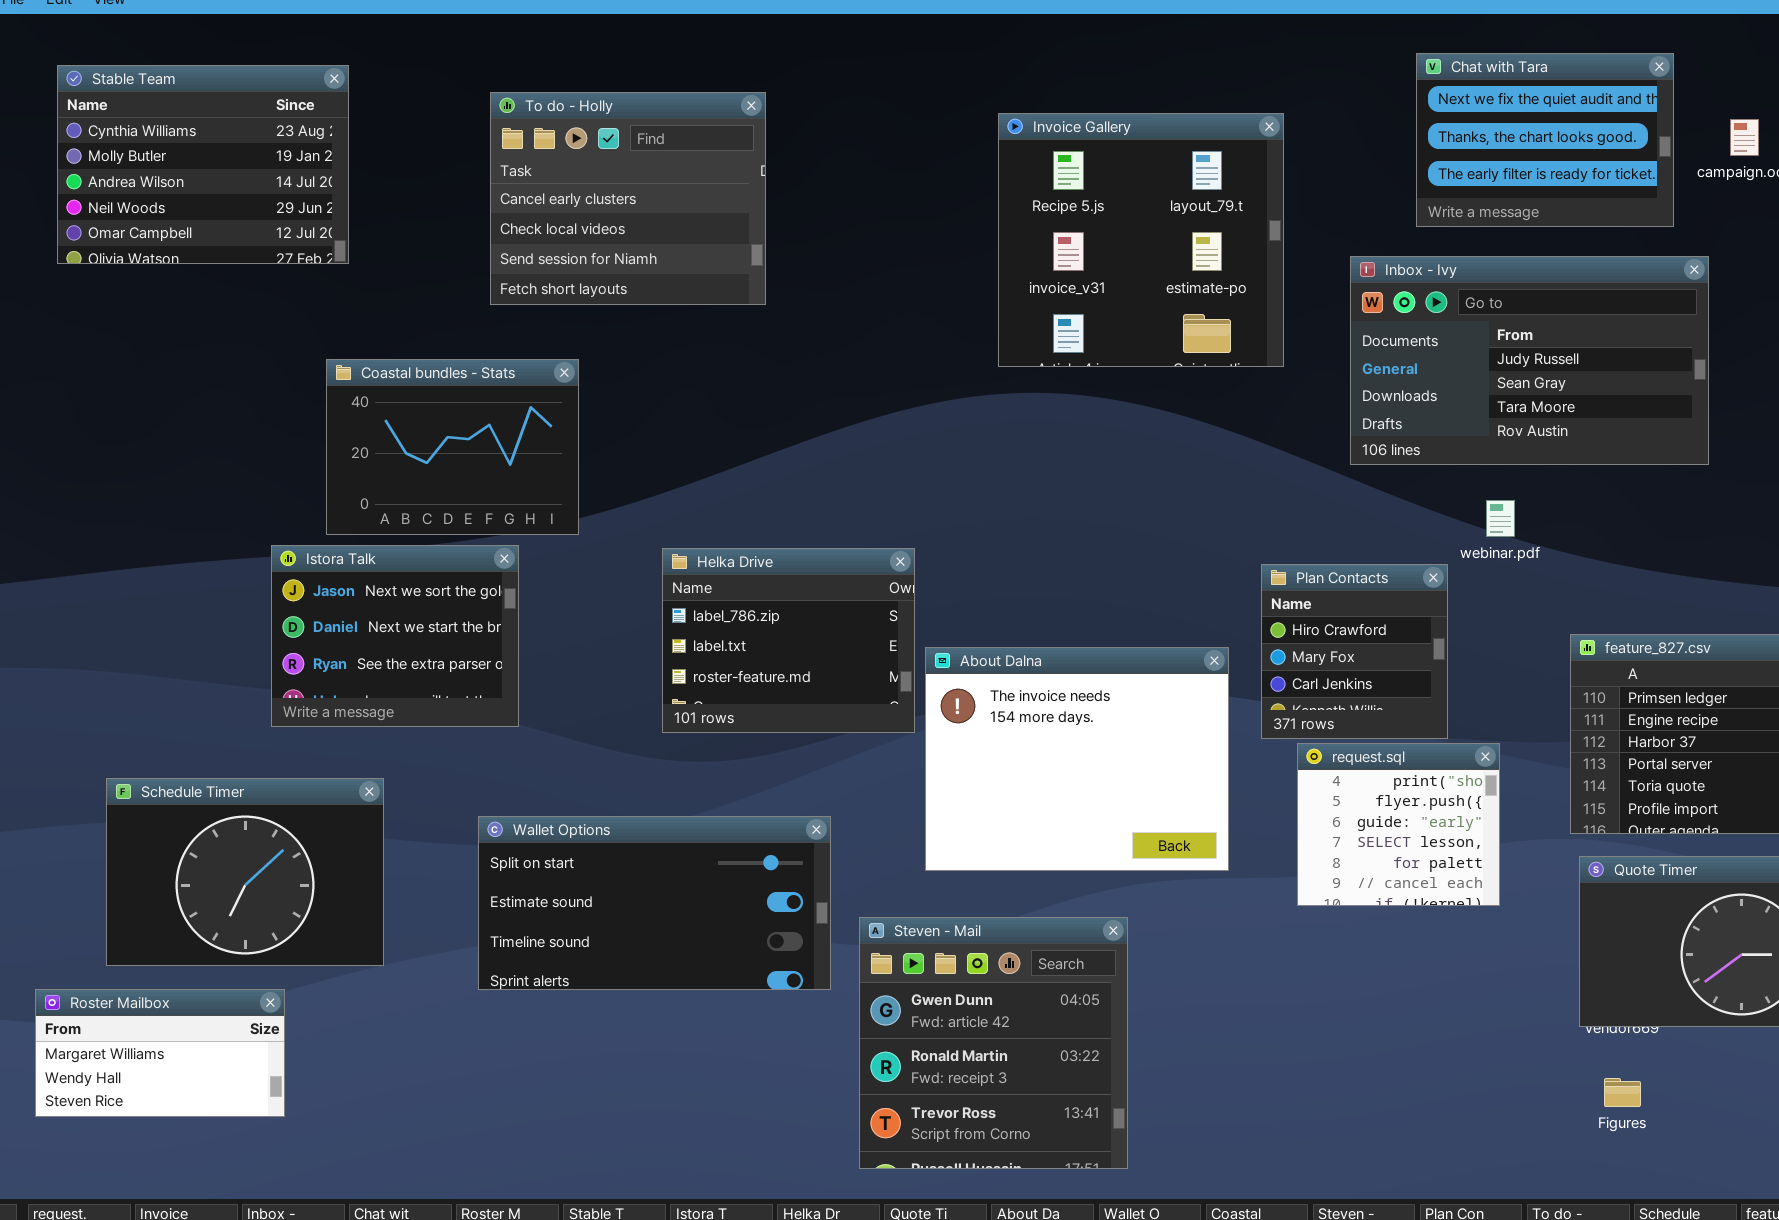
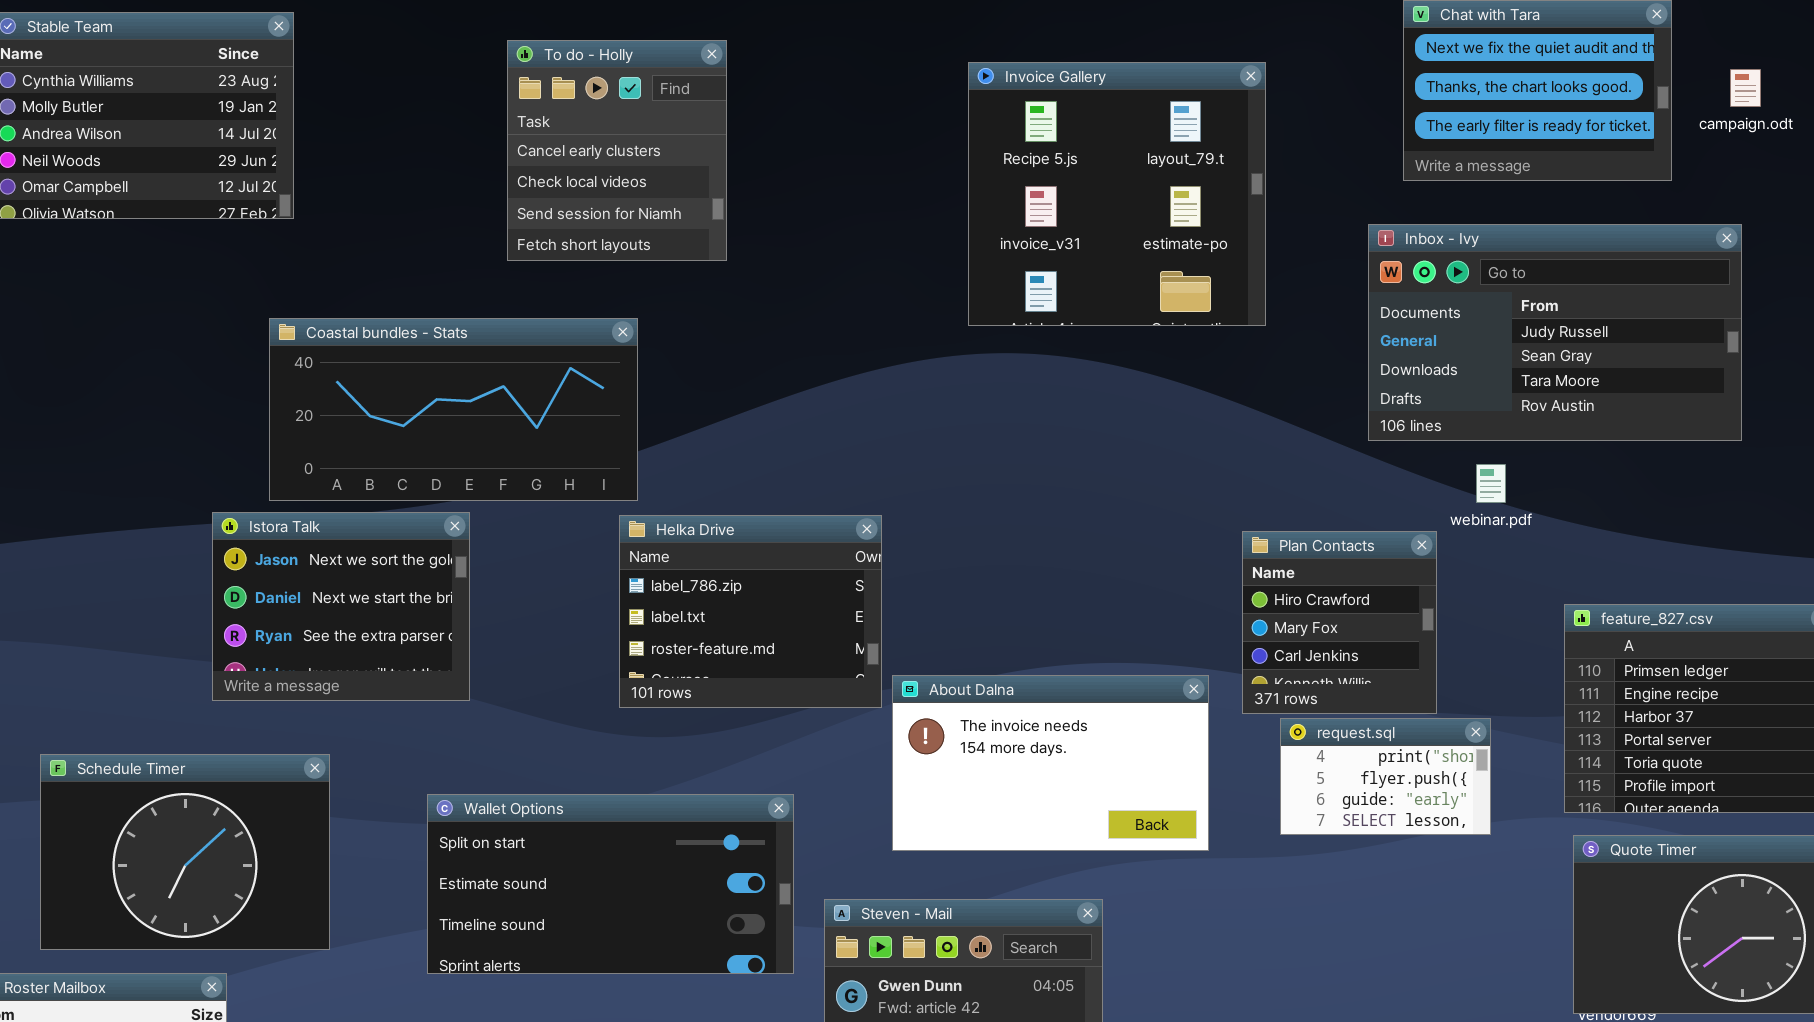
To do - Holly: [490,92,766,305] -> [507,40,727,261], resized
Inbox - Ivy: [1350,256,1709,465] -> [1368,224,1742,441], moved
Coastal bundles - Stats: [326,359,579,535] -> [269,318,638,501], resized
About Dalna: [925,647,1229,871] -> [892,675,1209,851], resized
request.sql: [1297,743,1500,906] -> [1280,718,1491,835], resized

